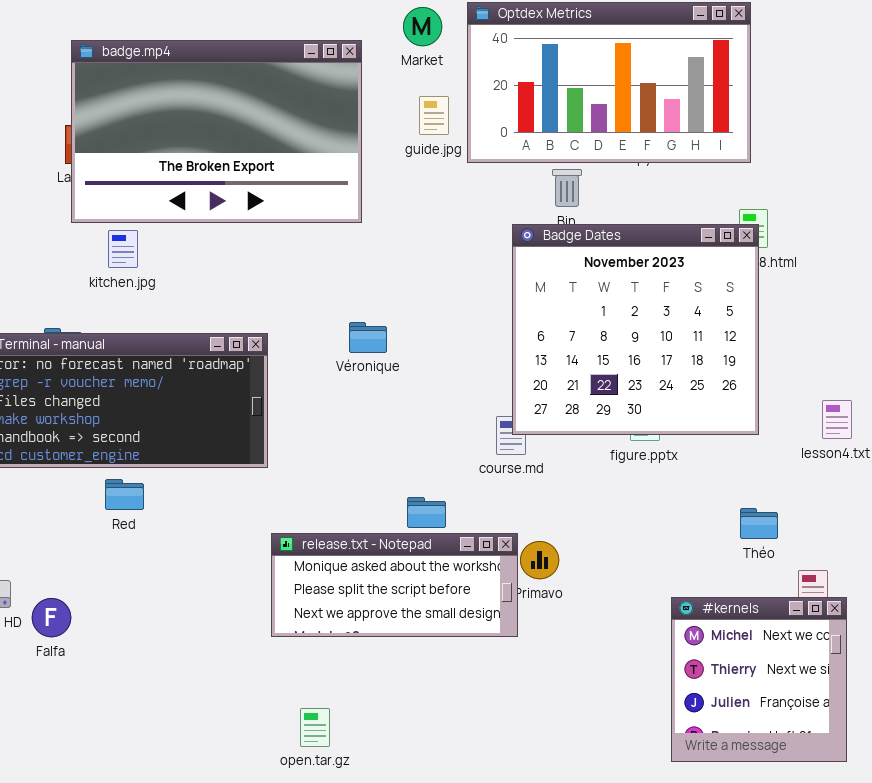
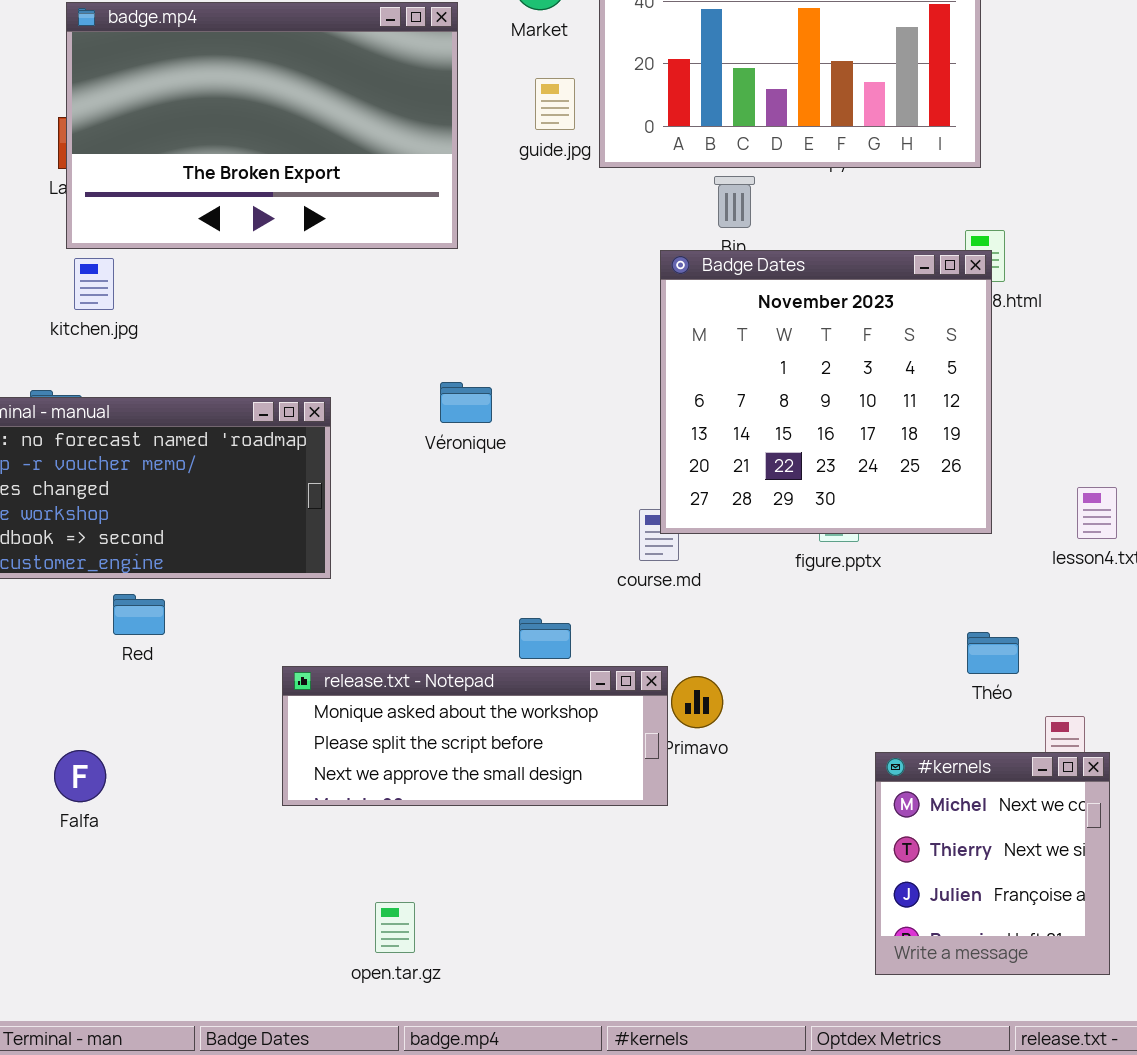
kitchen.jpg: [108,230,138,268] -> [74,258,114,310], moved
release.txt - Notepad: [271,533,518,637] -> [282,666,668,806], resized
Falfa: [32,598,71,637] -> [54,750,106,802], moved

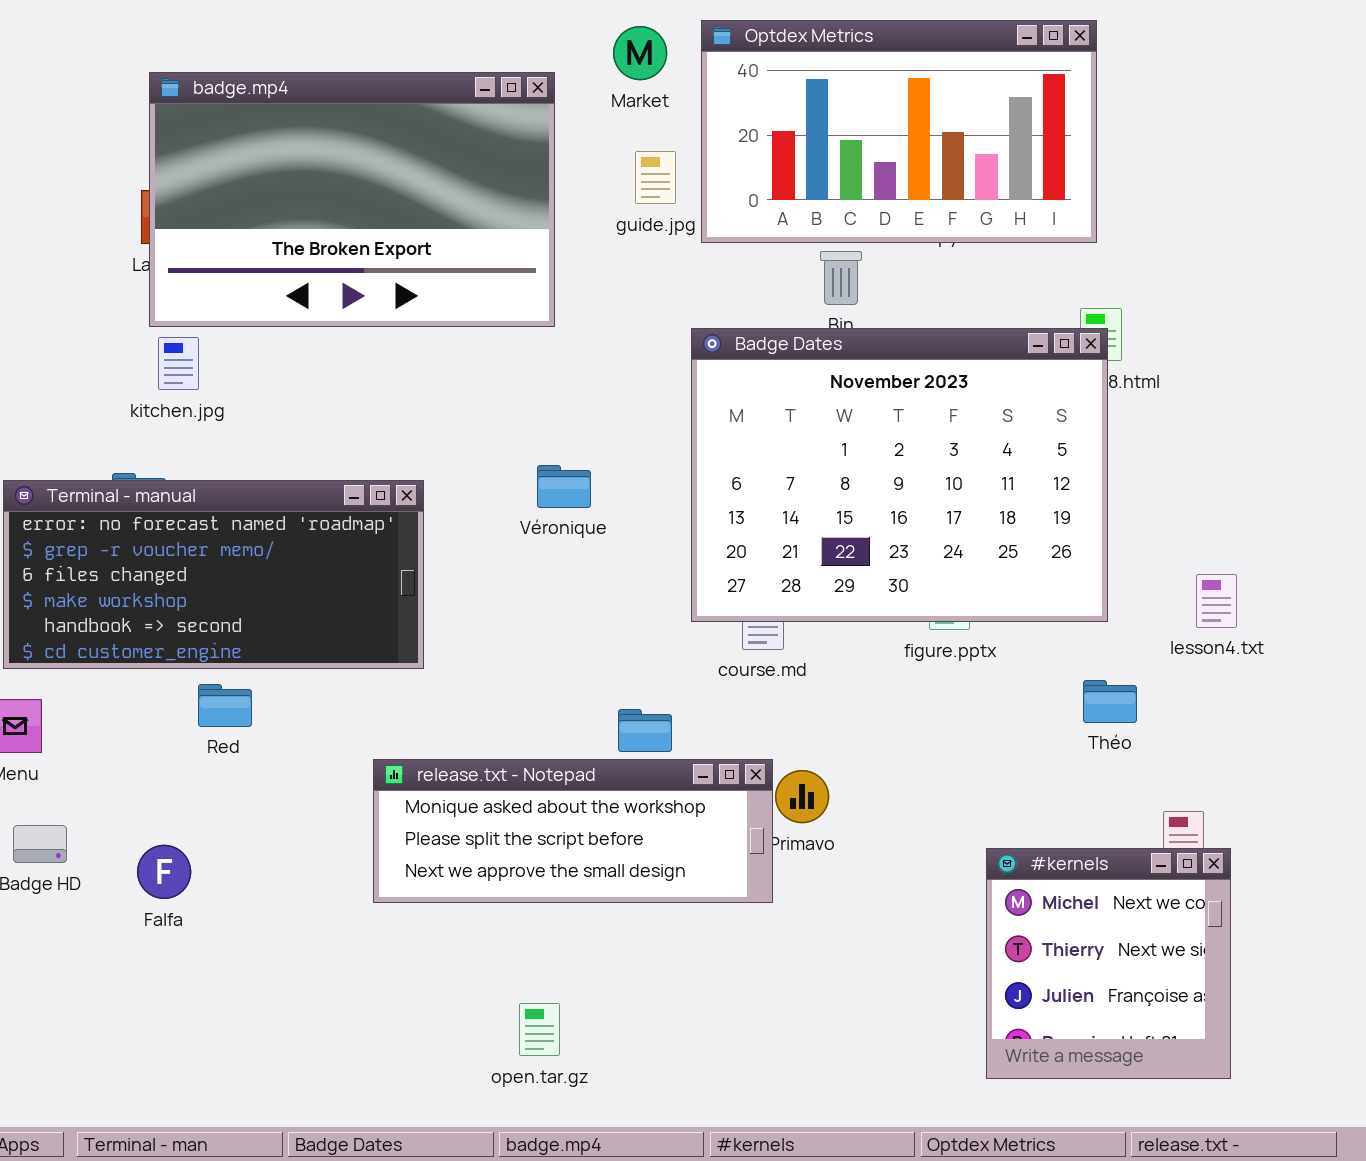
Badge Dates: [660,250,992,534] -> [691,328,1108,622], resized
Théo: [967,632,1019,674] -> [1083,680,1137,723], moved
open.tar.gz: [375,902,415,953] -> [519,1003,560,1056], moved

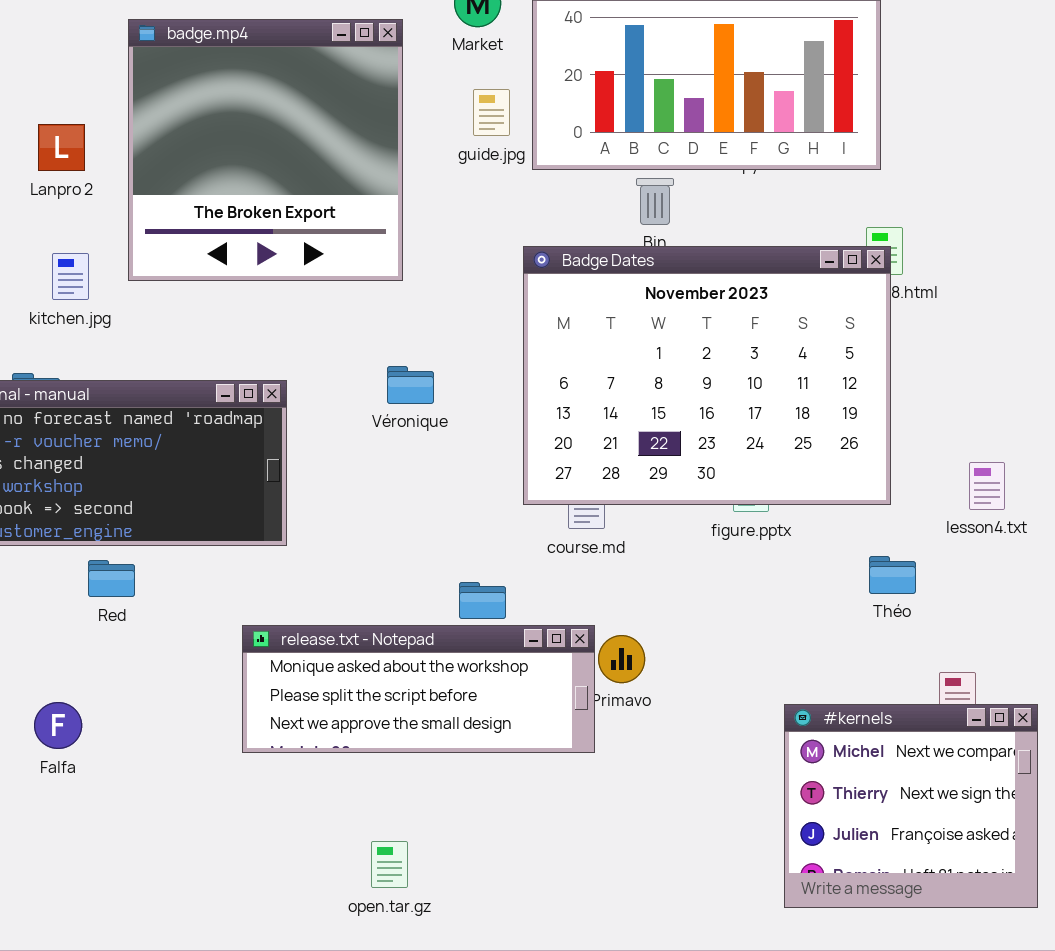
badge.mp4: [149,72,555,327] -> [128,19,403,281], resized
#kernels: [986,848,1231,1079] -> [784,704,1038,908], resized

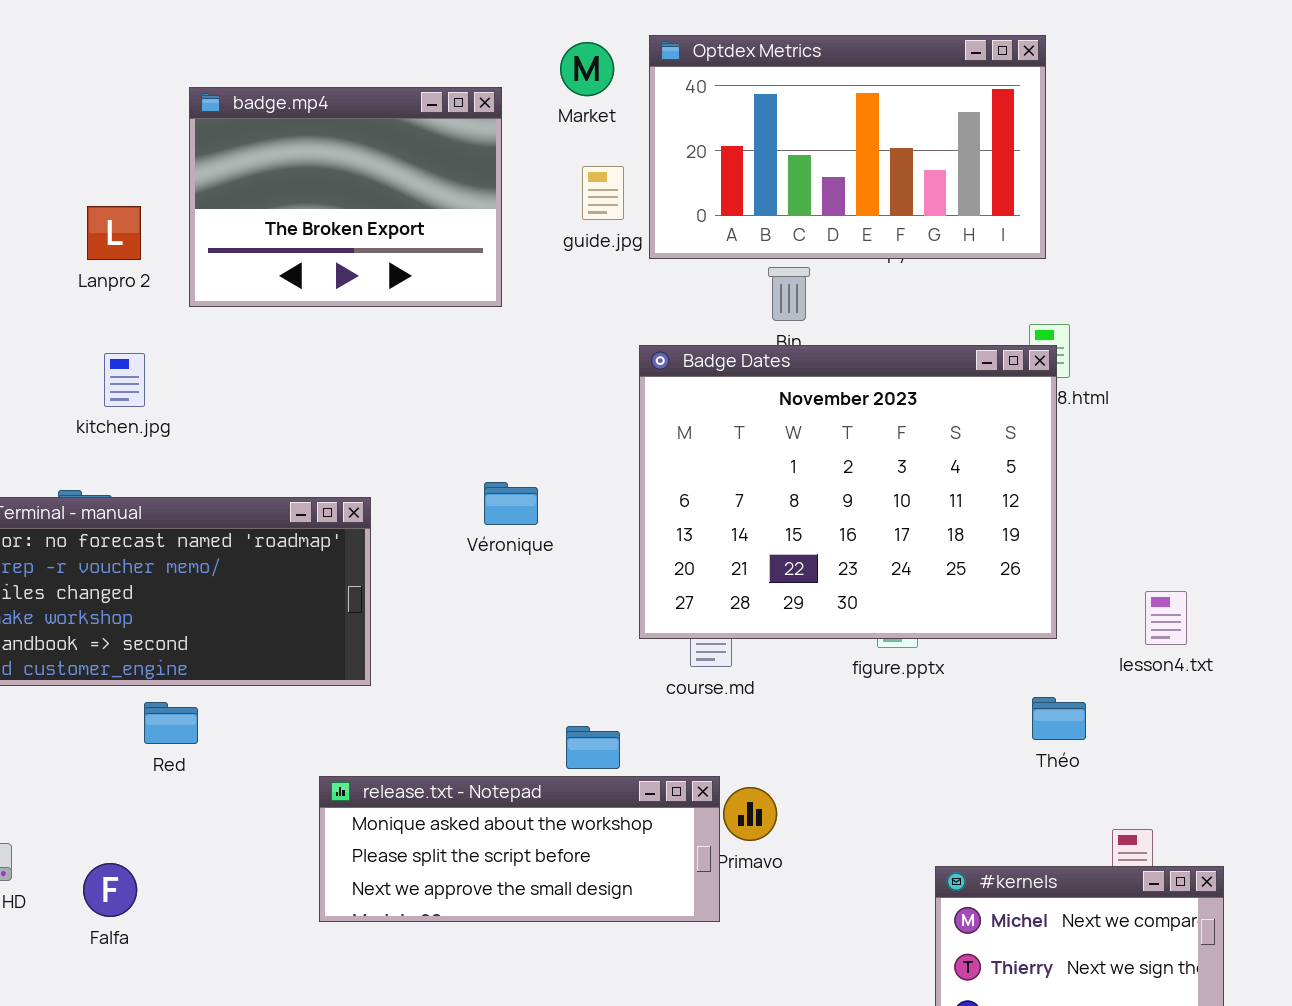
badge.mp4: [128,19,403,281] -> [189,87,502,307], resized

